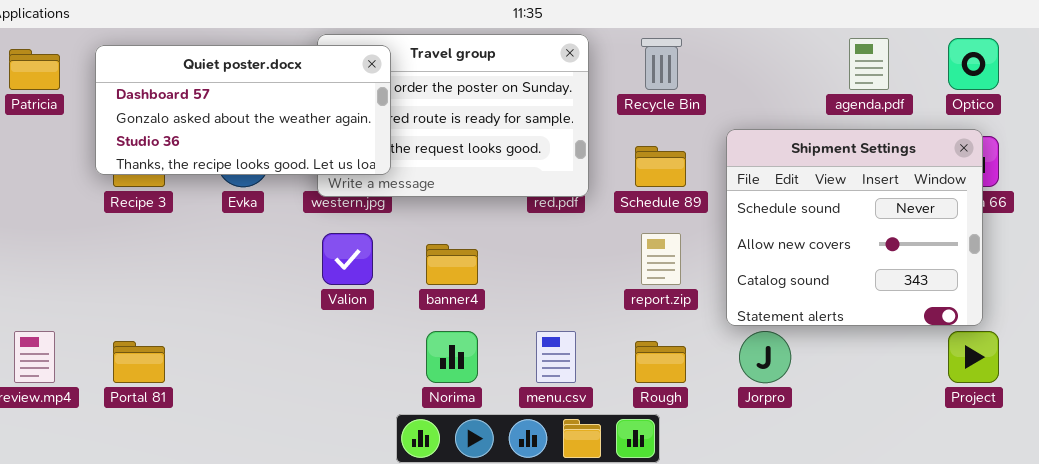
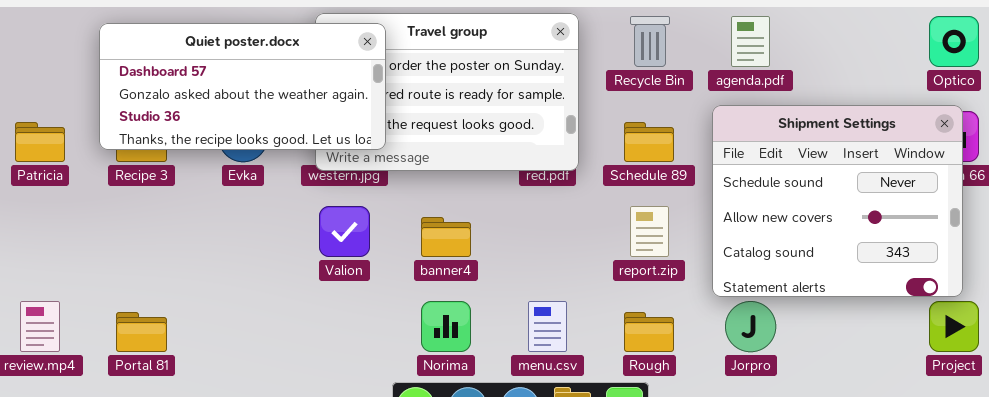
agenda.pdf: [849,38,889,90] -> [731,16,770,67], moved
Patricia: [9,49,60,90] -> [15,122,65,162], moved

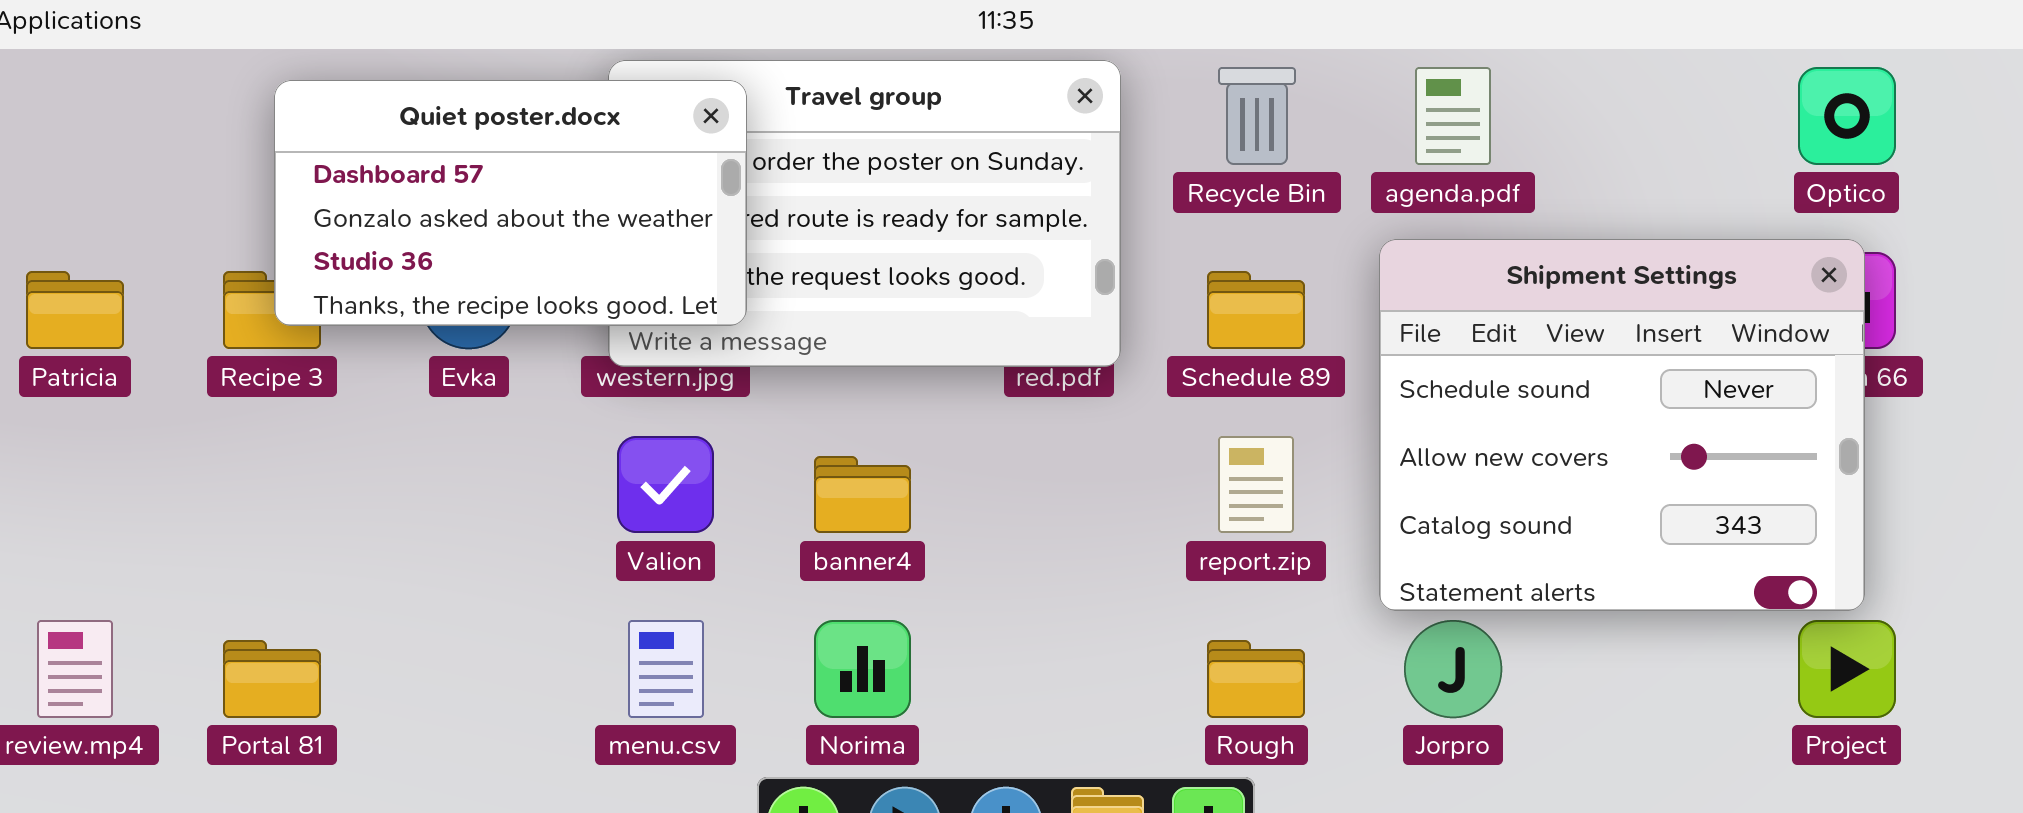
Quiet poster.docx: [99,23,386,150] -> [274,80,747,326], resized
menu.csv: [528,301,567,352] -> [628,620,704,718], moved

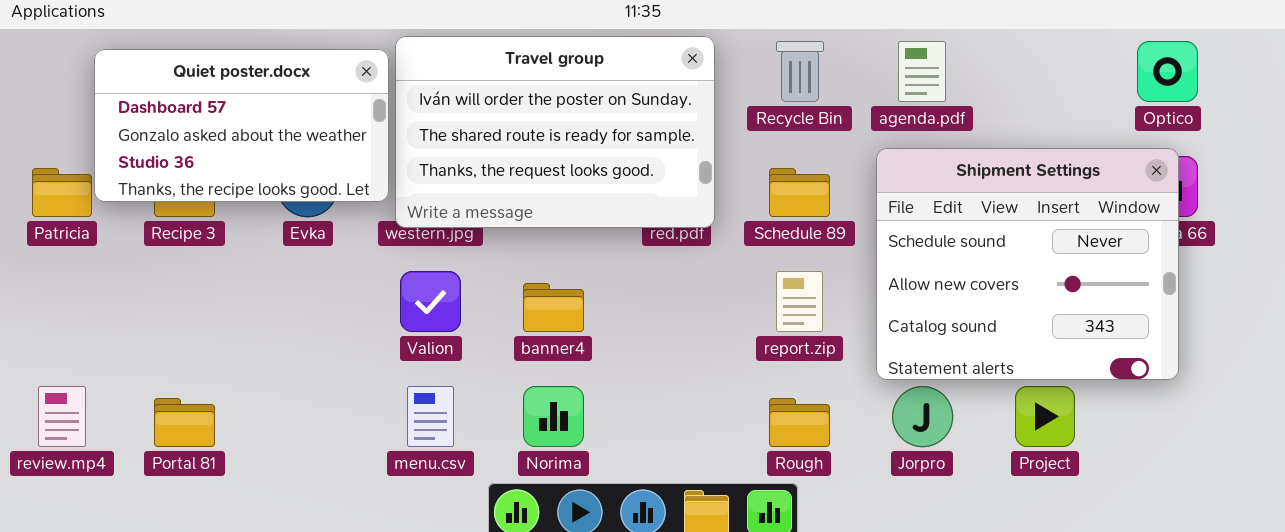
Quiet poster.docx: [274,80,747,326] -> [94,49,389,202], moved
Project: [1798,620,1896,718] -> [1015,386,1075,447], moved

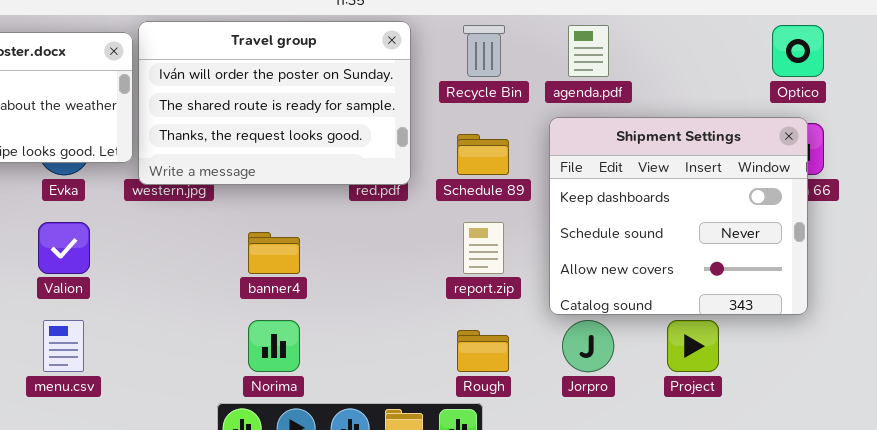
Shipment Settings: [876,148,1179,380] -> [549,117,808,315], scrolled up 1 row
Valion: [400,271,461,332] -> [38,222,90,274], moved
menu.csv: [407,386,454,447] -> [43,320,84,372], moved

